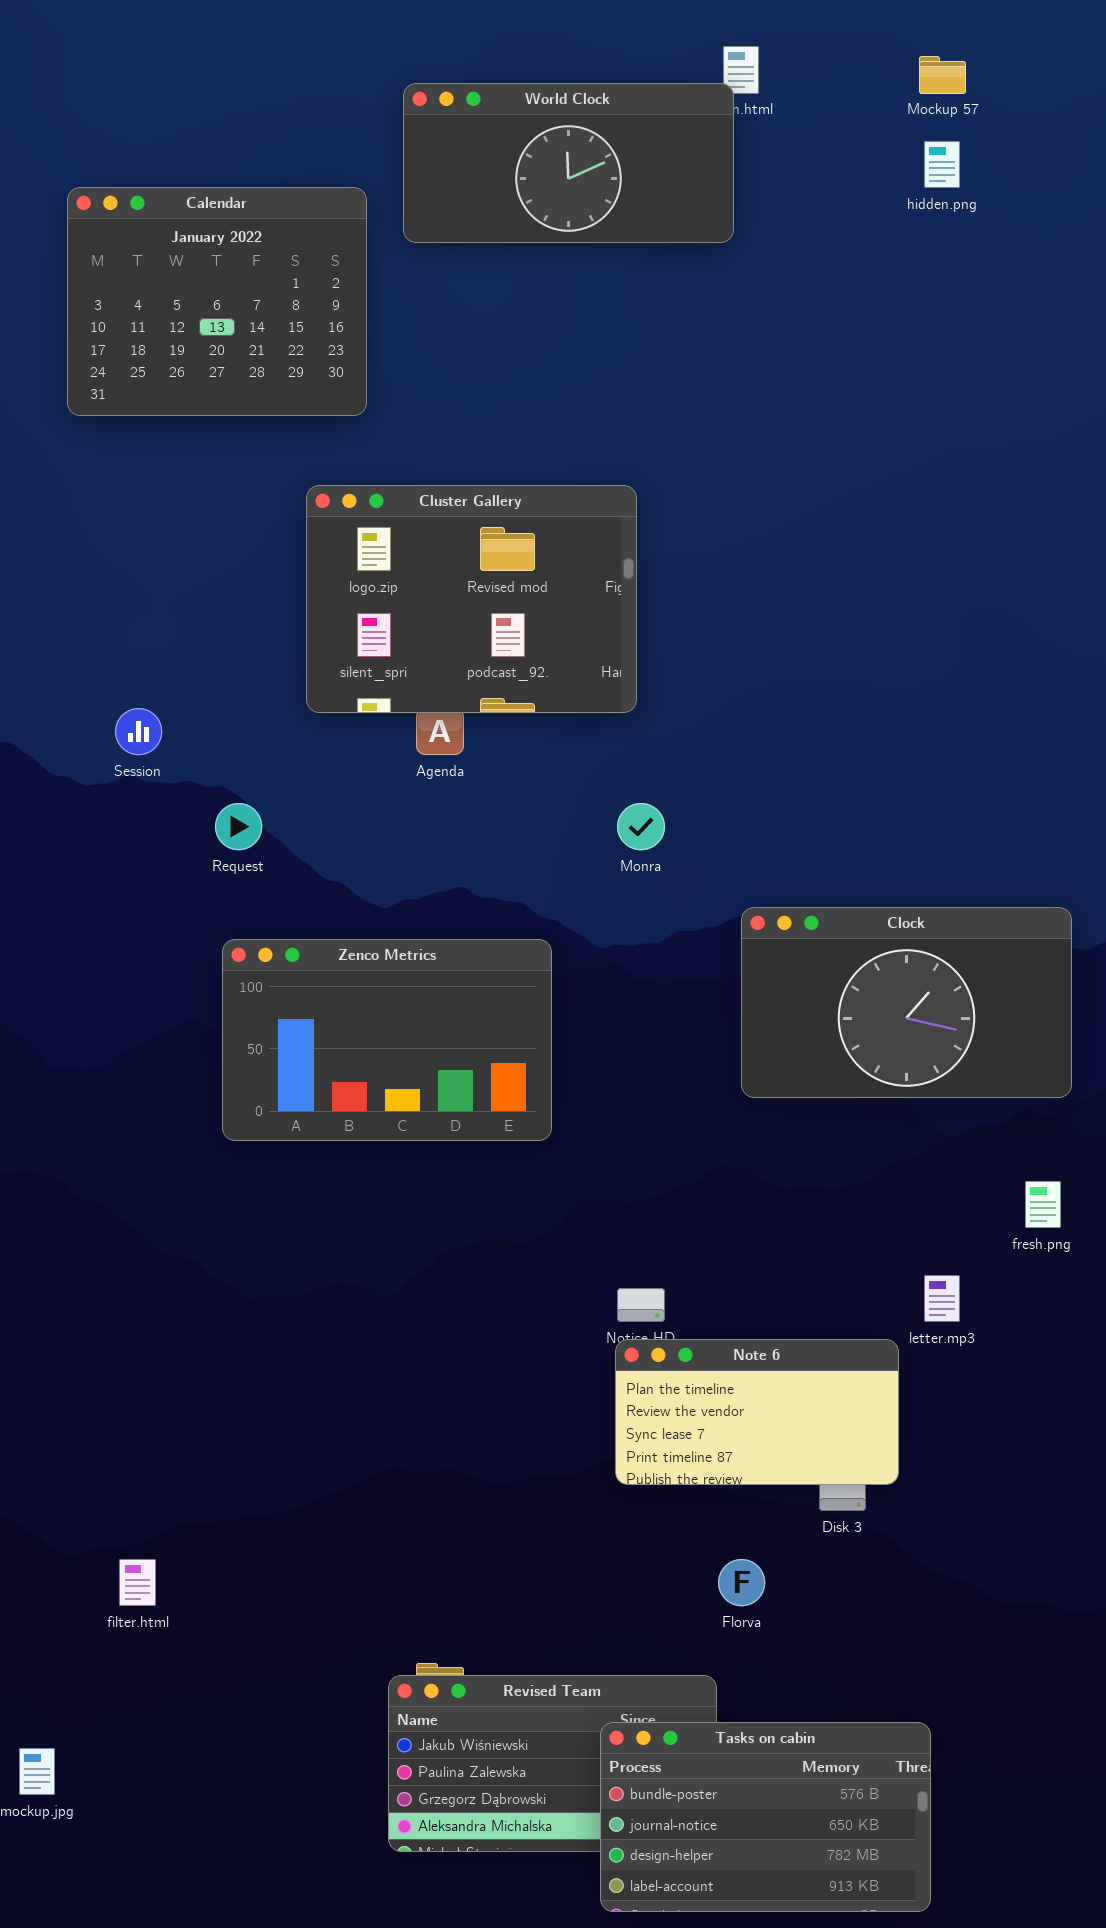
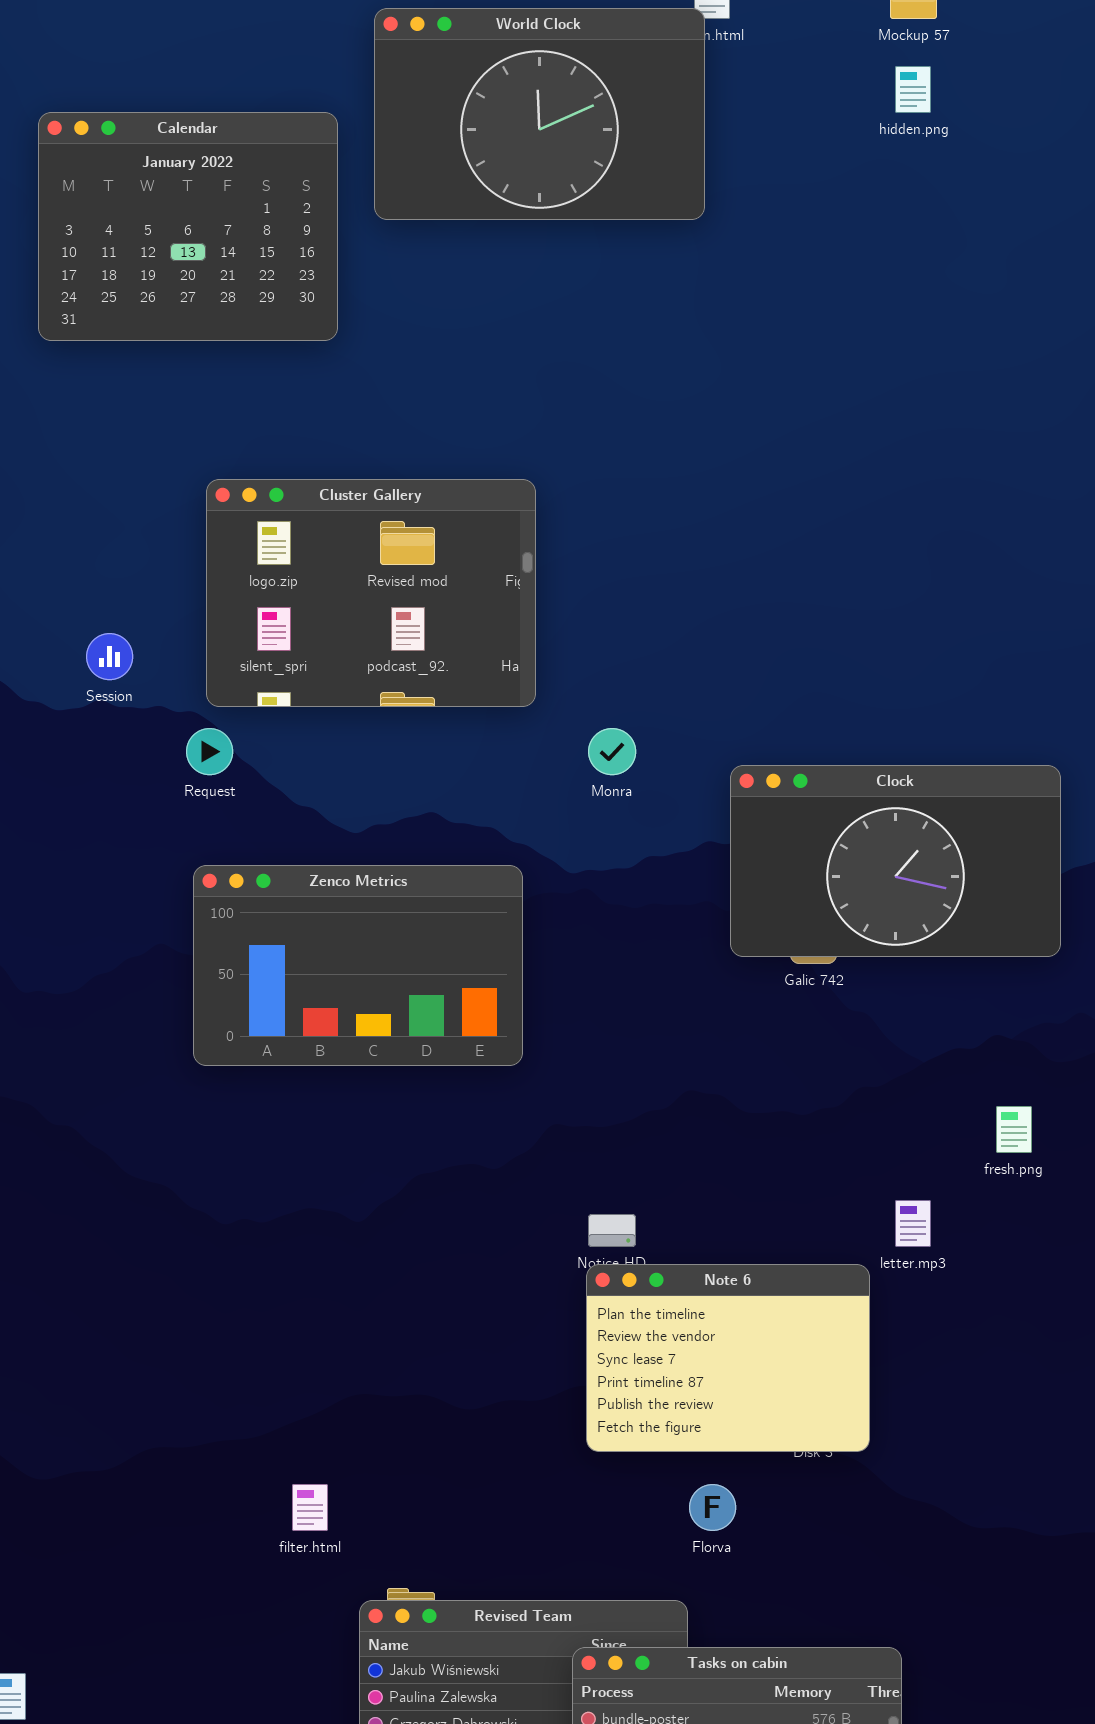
World Clock: [403,83,734,243] -> [374,8,705,220], resized
Cluster Gallery: [306,485,637,713] -> [206,479,536,707], moved
Clock: [741,907,1072,1098] -> [730,765,1061,957], moved
Note 6: [615,1339,899,1485] -> [586,1264,870,1452], resized
filter.html: [119,1559,156,1606] -> [292,1484,328,1531], moved

